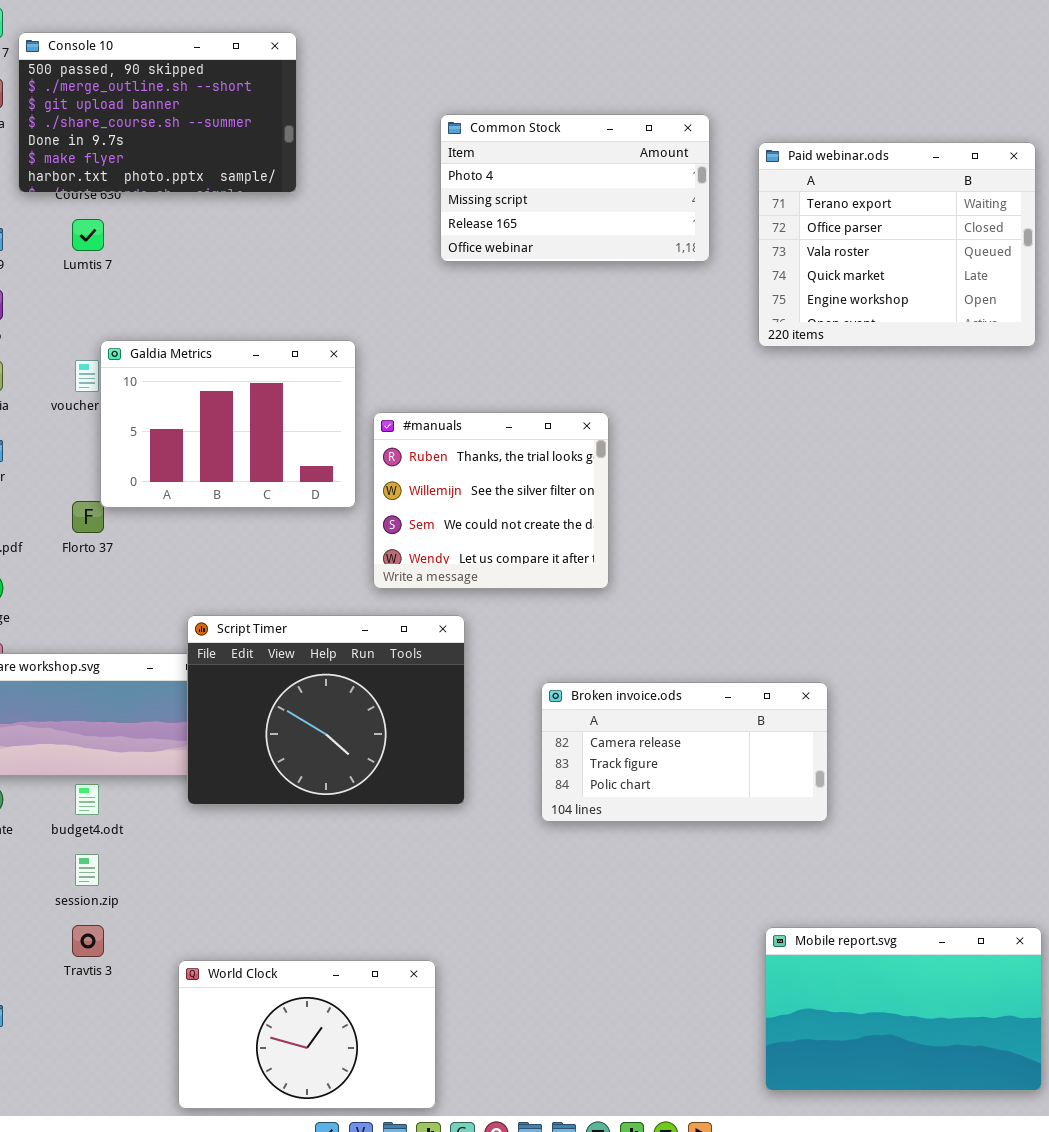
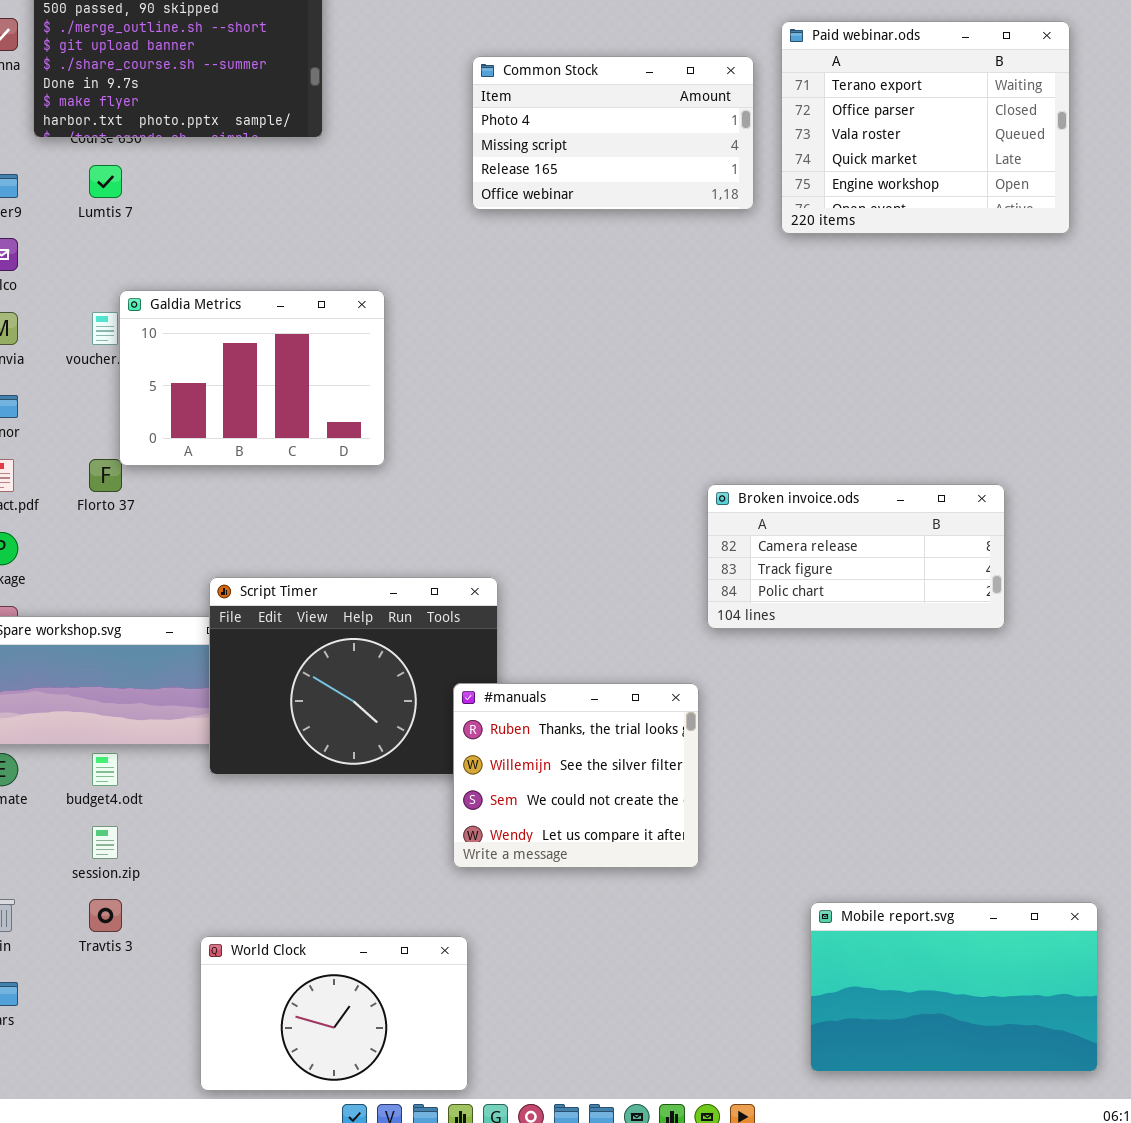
Paid webinar.ods: [758,142,1036,347] -> [781,21,1070,234], moved
#manuals: [373,412,609,589] -> [453,683,699,868], moved
Broken invoice.ods: [541,682,828,822] -> [707,484,1005,629], moved

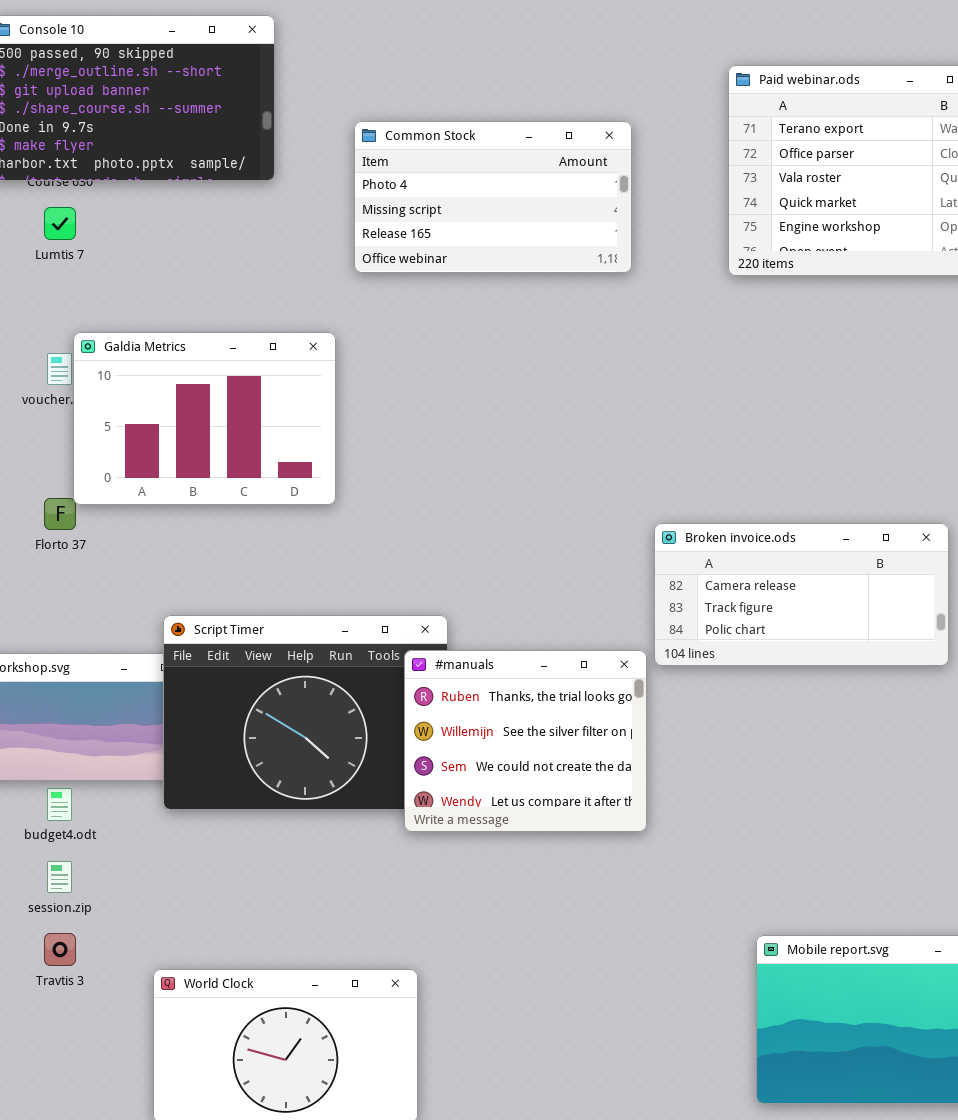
Common Stock: [472,56,754,210] -> [354,121,632,273], moved
#manuals: [453,683,699,868] -> [404,650,647,832], moved

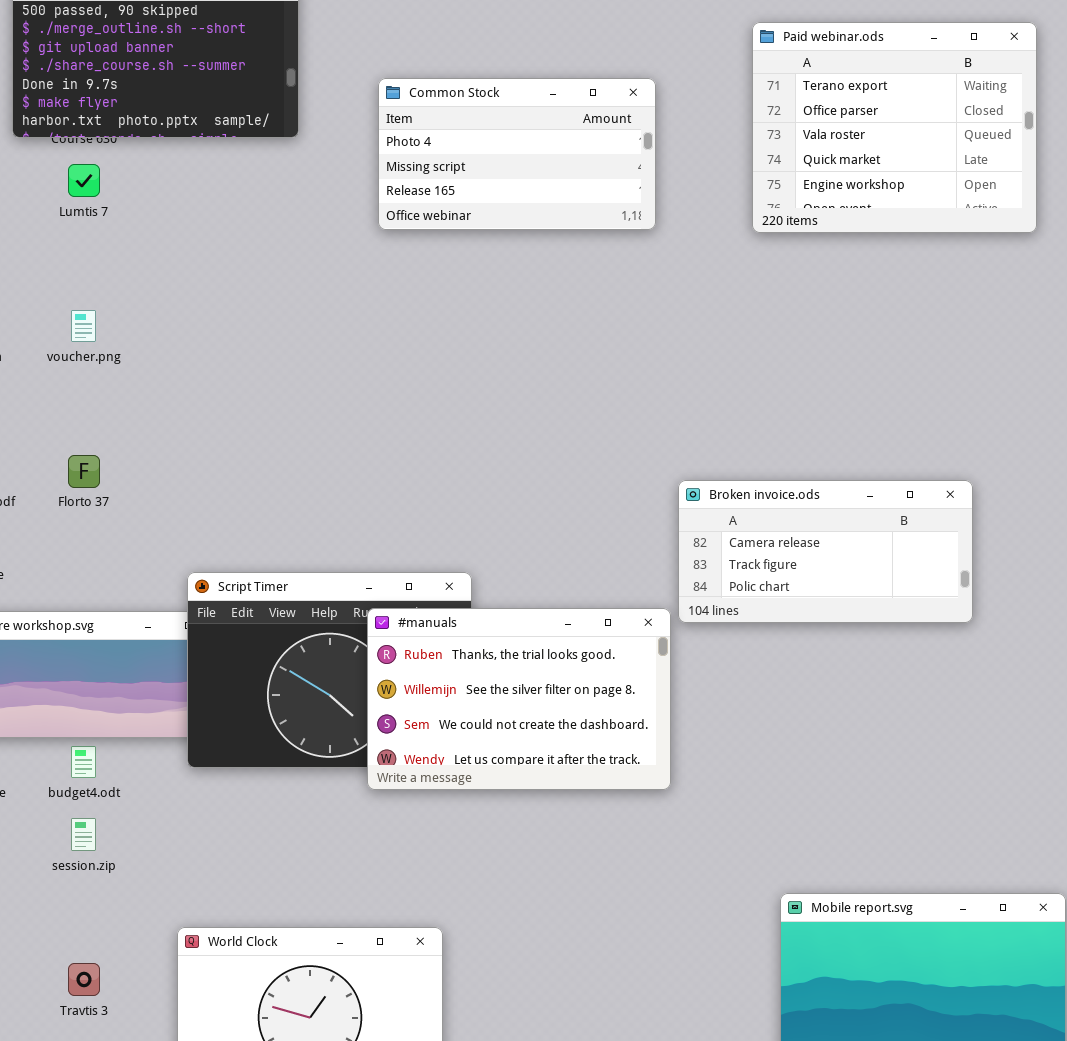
Galdia Metrics: [73,332,336,505] -> none, closed
#manuals: [404,650,647,832] -> [367,608,671,790], resized
Travtis 3: [44,933,76,966] -> [68,963,100,996], moved

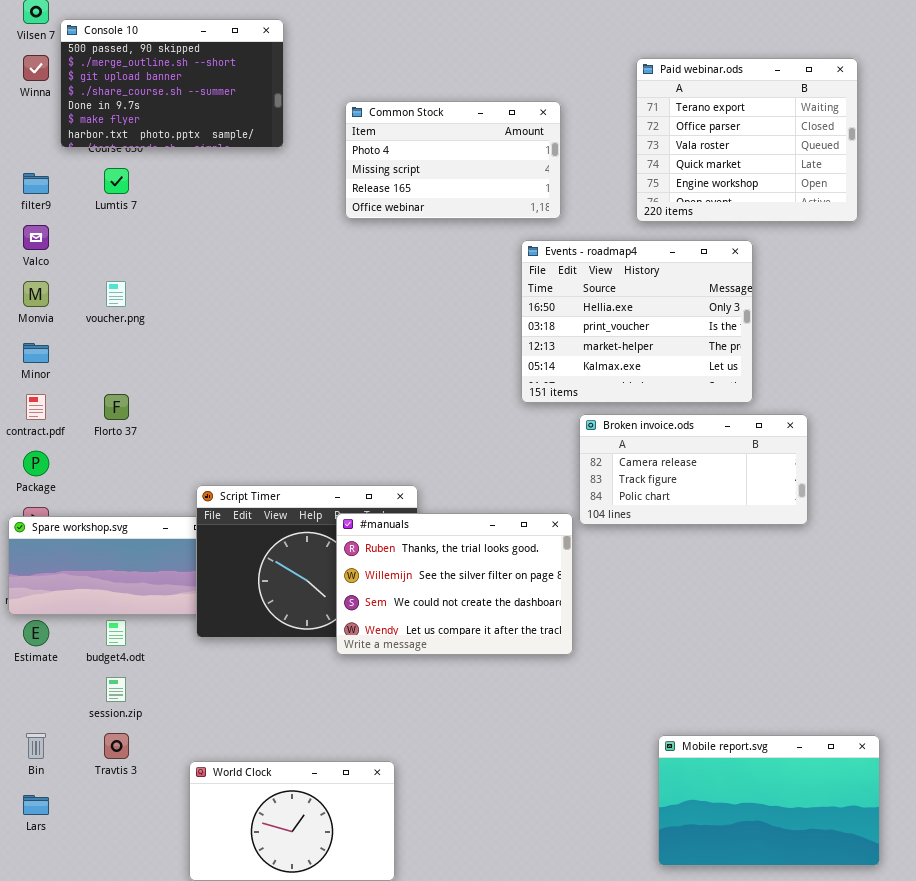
Events - roadmap4: none -> [521,240,753,403], opened
Travtis 3: [68,963,100,996] -> [104,733,129,759], moved

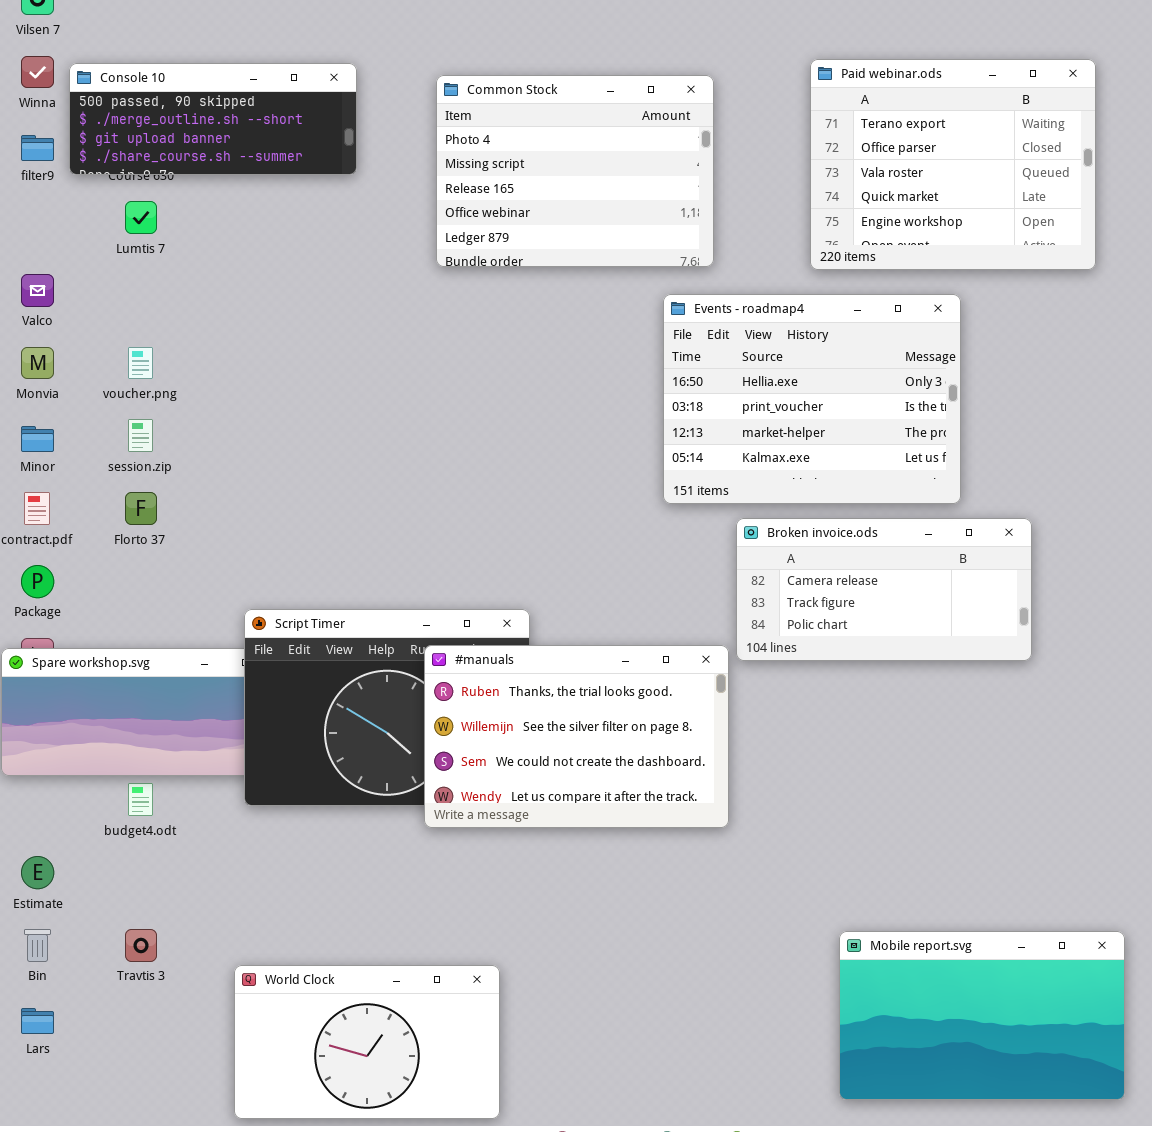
Console 10: [60,19,284,148] -> [69,63,357,175], resized
Common Stock: [345,101,561,219] -> [436,75,714,267], resized
filter9: [23,173,49,194] -> [21,135,54,161], moved
Estimate: [23,620,49,646] -> [21,856,54,889], moved
session.zip: [106,677,126,702] -> [128,419,153,452], moved

